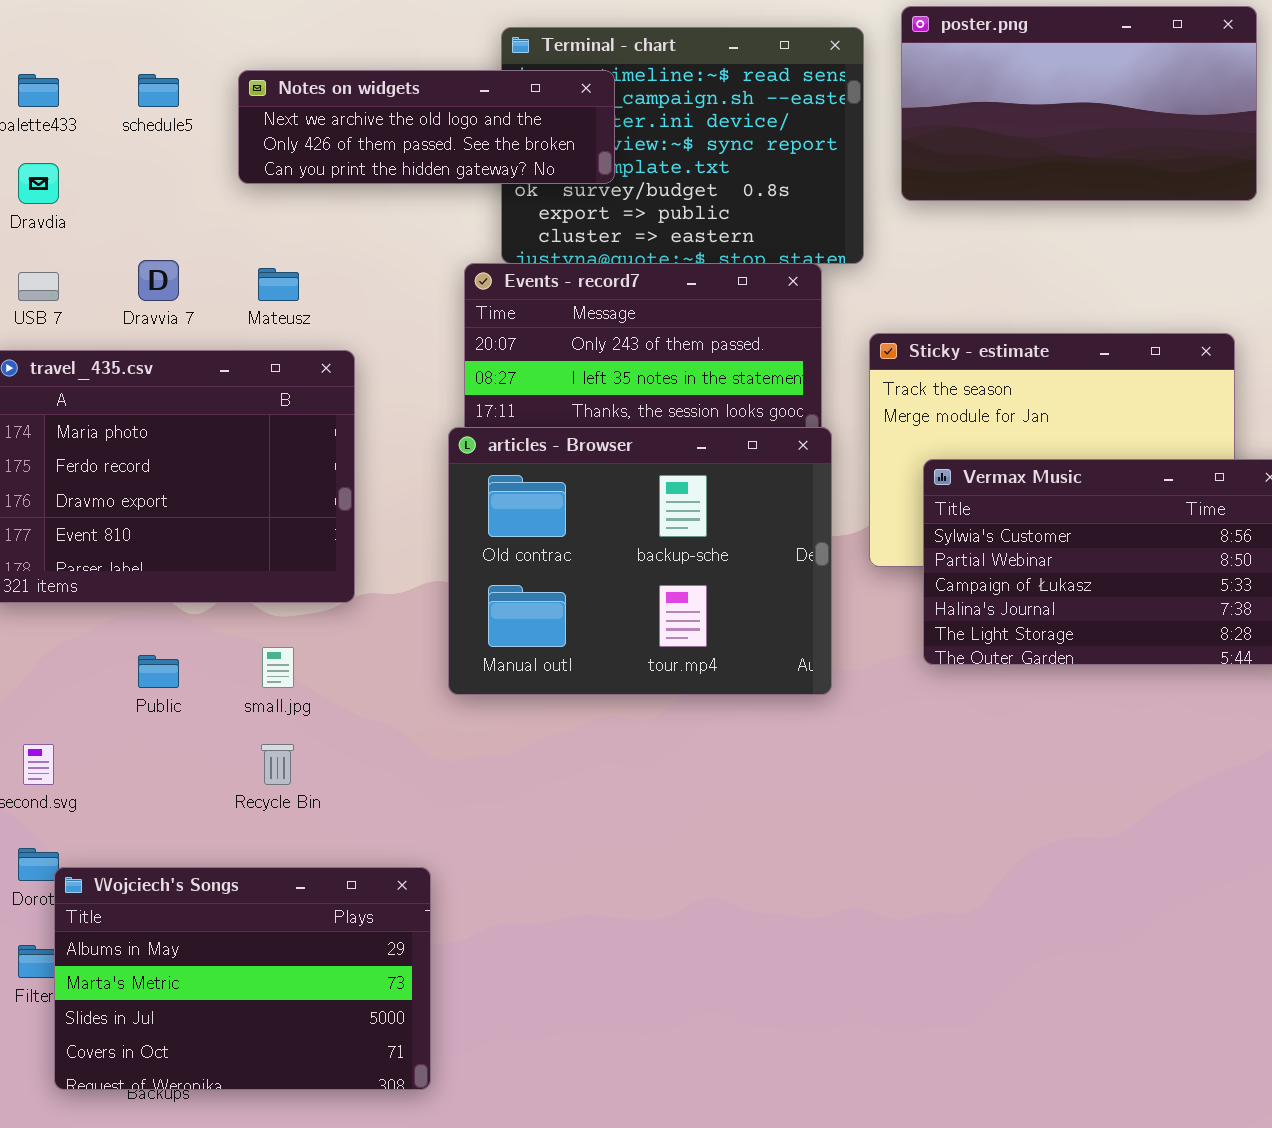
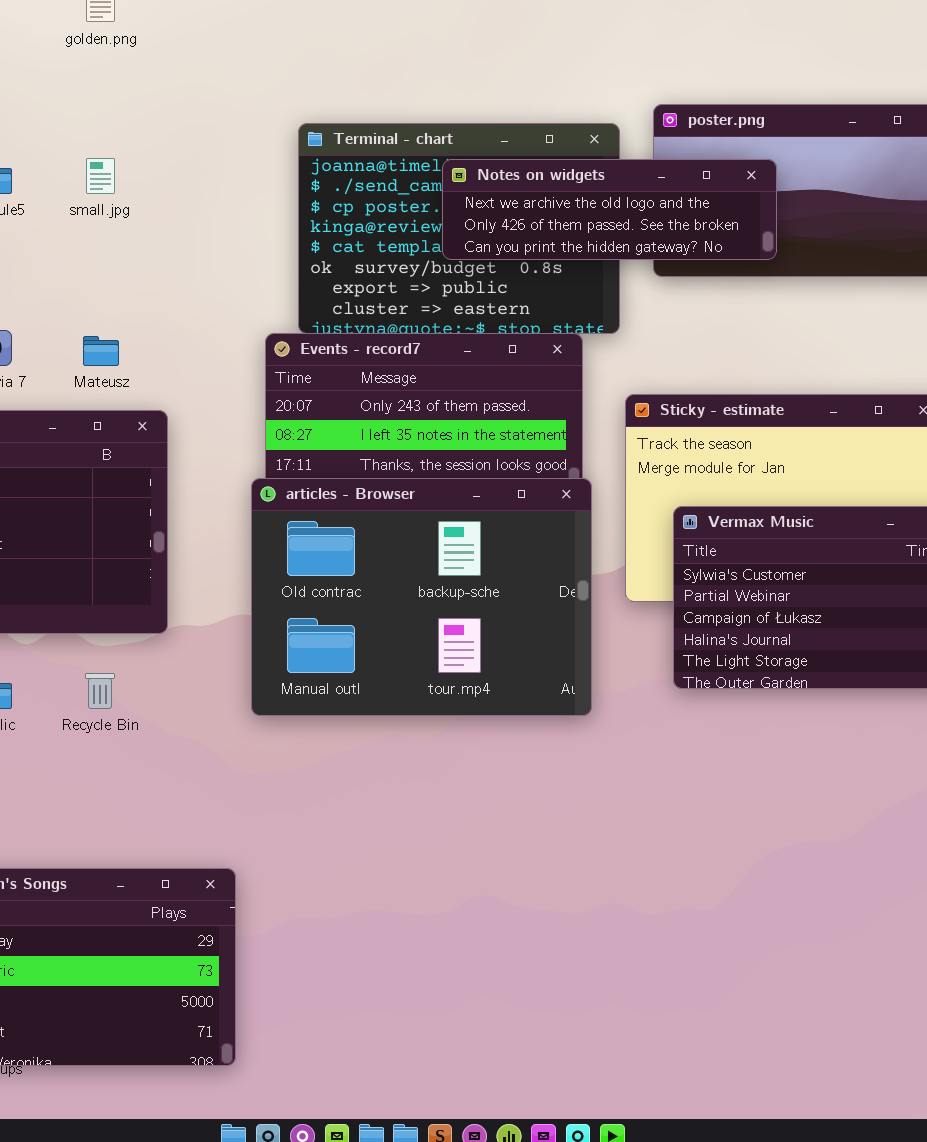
Notes on widgets: [238,70,615,184] -> [442,159,777,260], moved
small.jpg: [262,647,294,688] -> [86,158,115,194], moved
Recycle Bin: [261,744,294,785] -> [85,673,115,709], moved

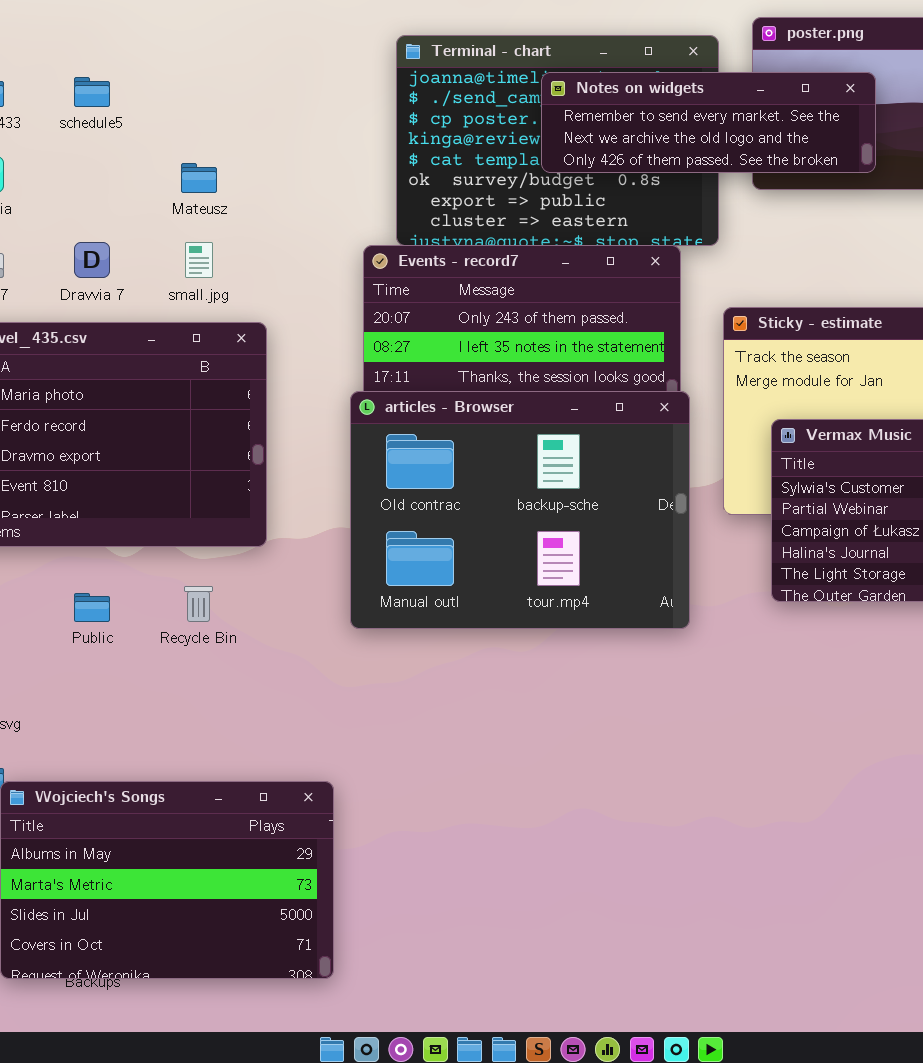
small.jpg: [86,158,115,194] -> [185,242,213,278], moved
Notes on widgets: [442,159,777,260] -> [541,72,876,173], scrolled up 1 row
Mateusz: [83,336,119,366] -> [181,163,217,193], moved

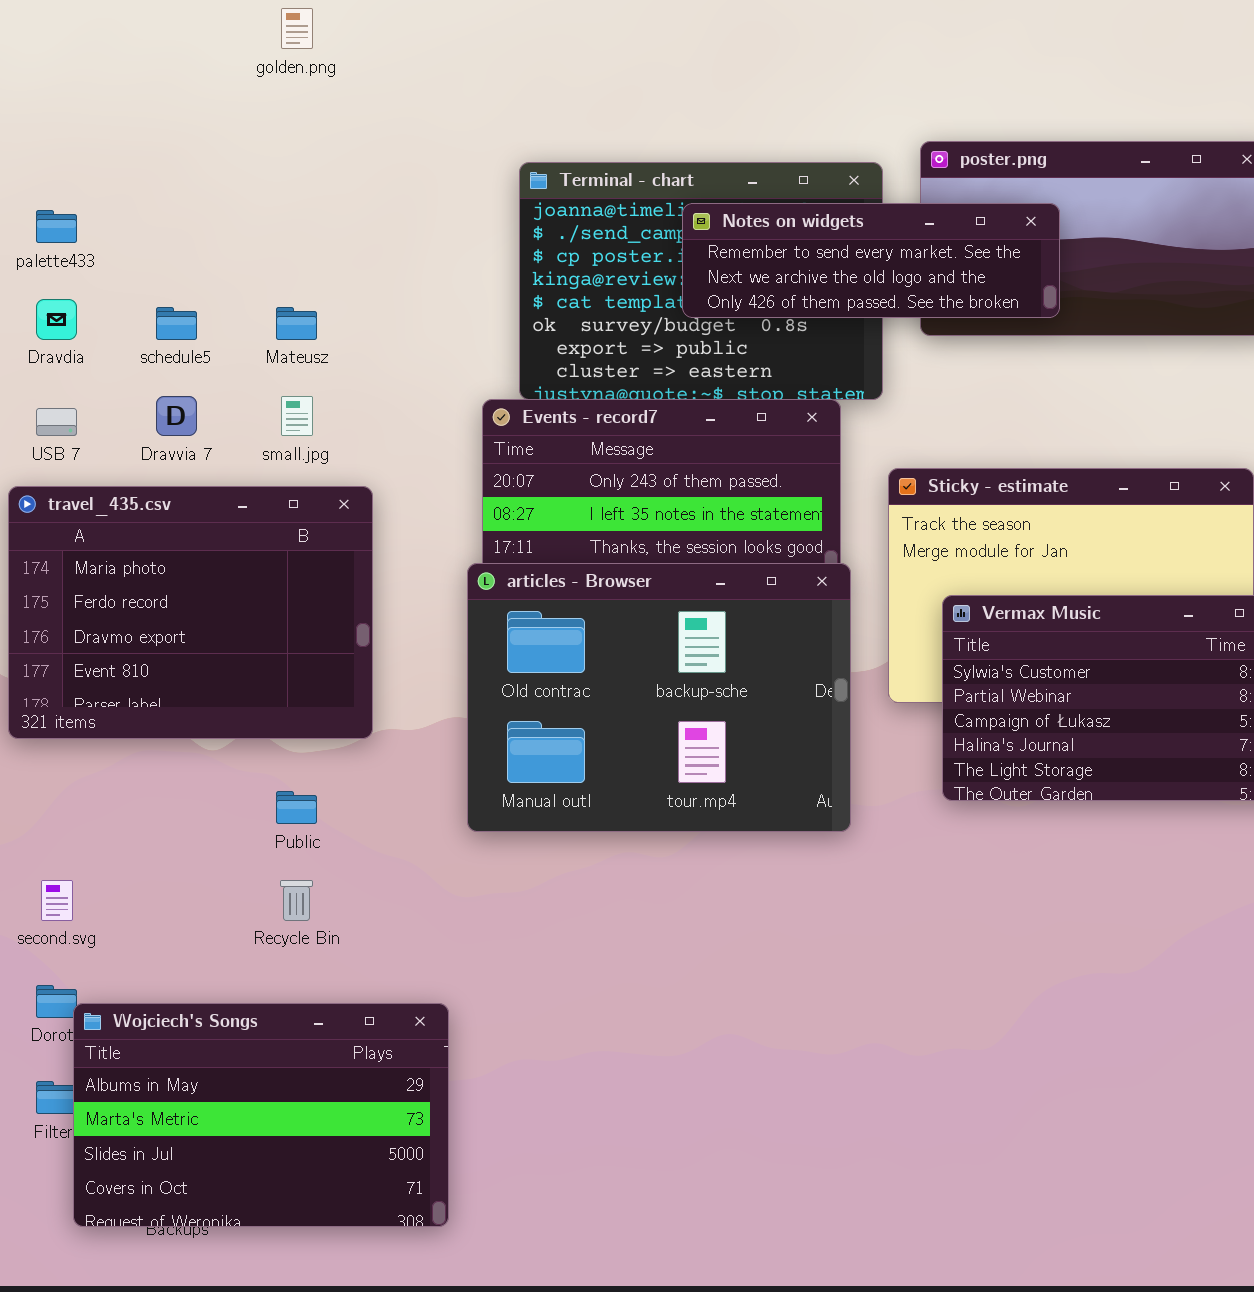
schedule5: [74,77,110,107] -> [156,307,197,340], moved
Recycle Bin: [184,586,213,622] -> [280,880,313,921], moved
Public: [74,593,110,622] -> [276,791,317,824], moved

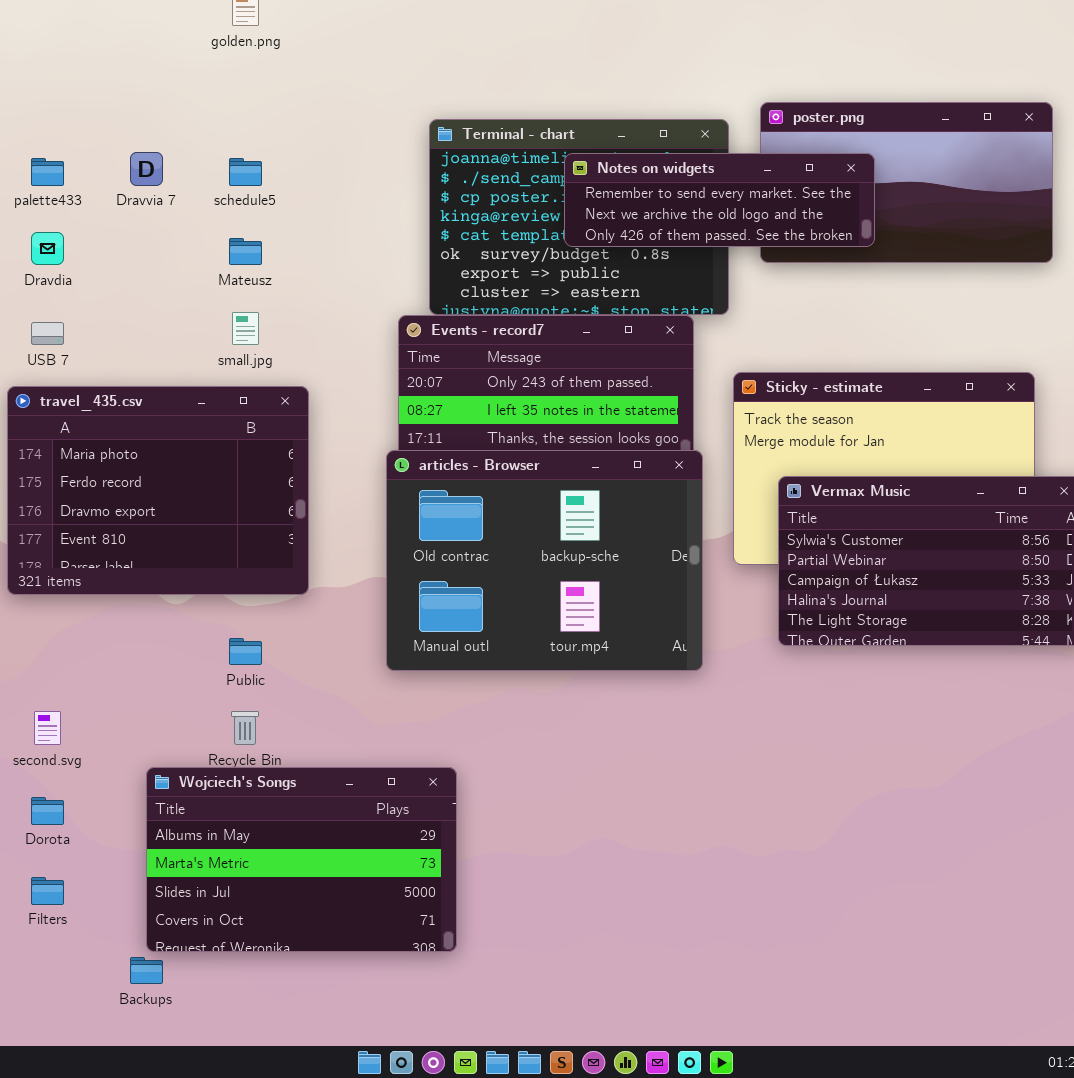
schedule5: [156,307,197,340] -> [229,158,262,186], moved
Dravvia 7: [156,396,197,436] -> [130,152,163,186], moved
Wojciech's Songs: [73,1003,449,1227] -> [146,767,457,952], moved

